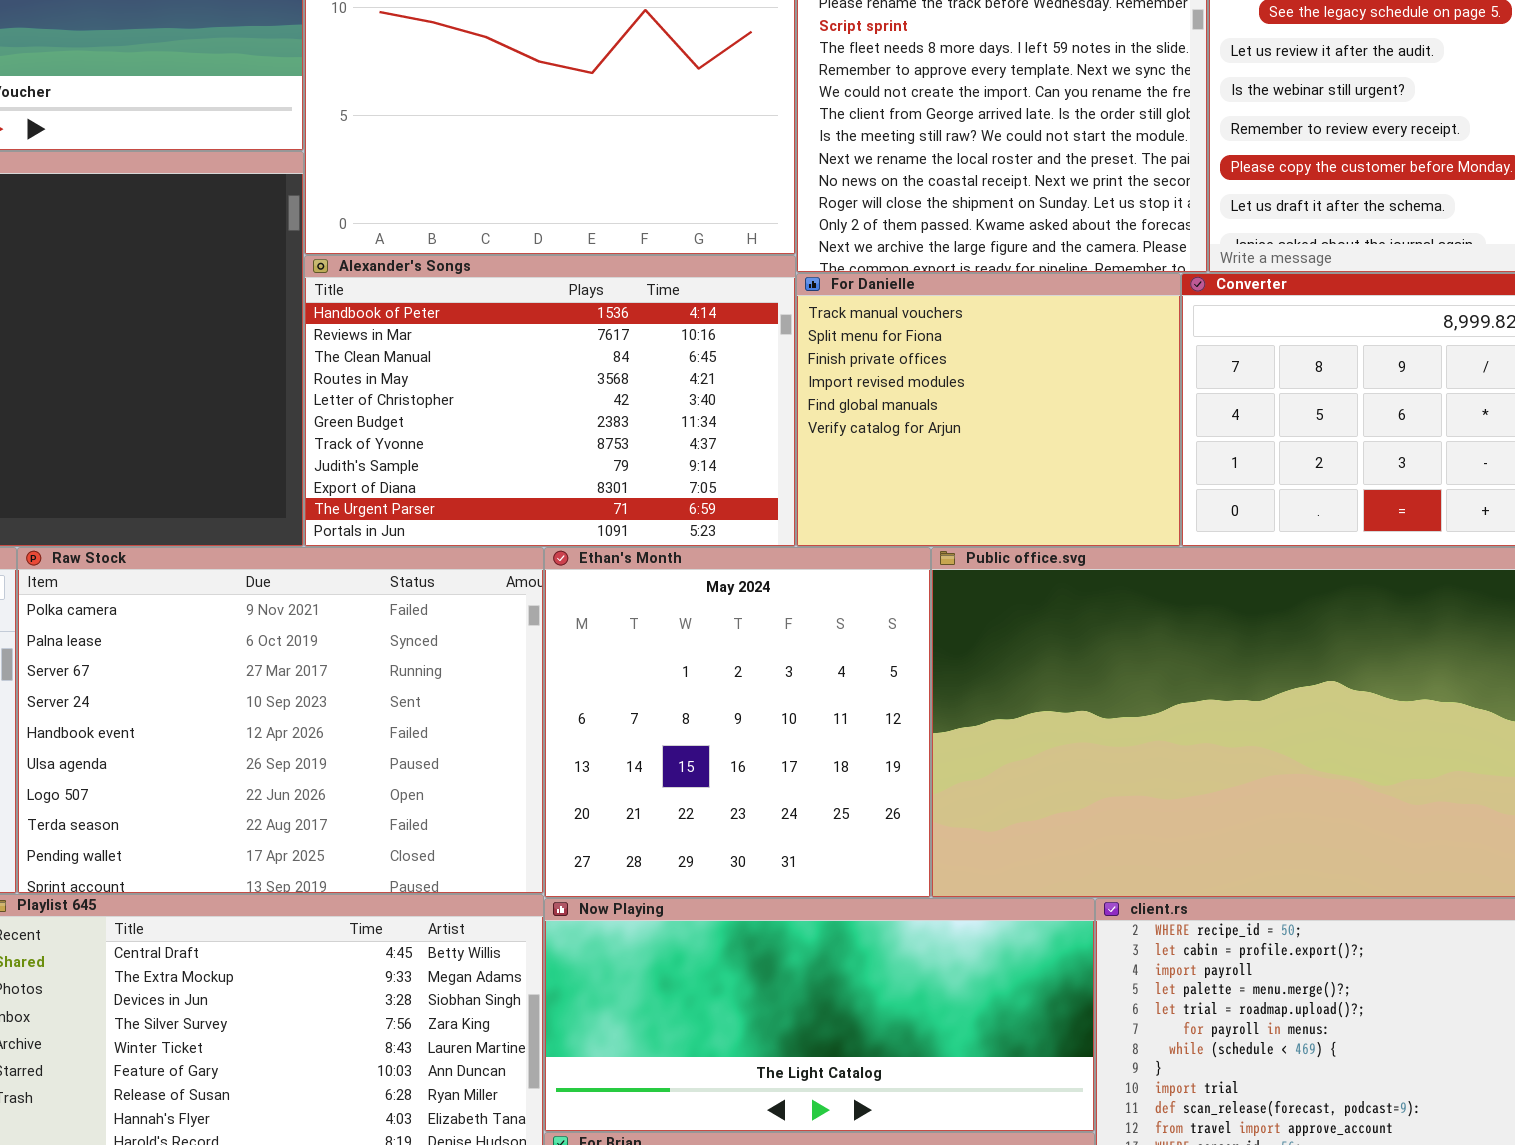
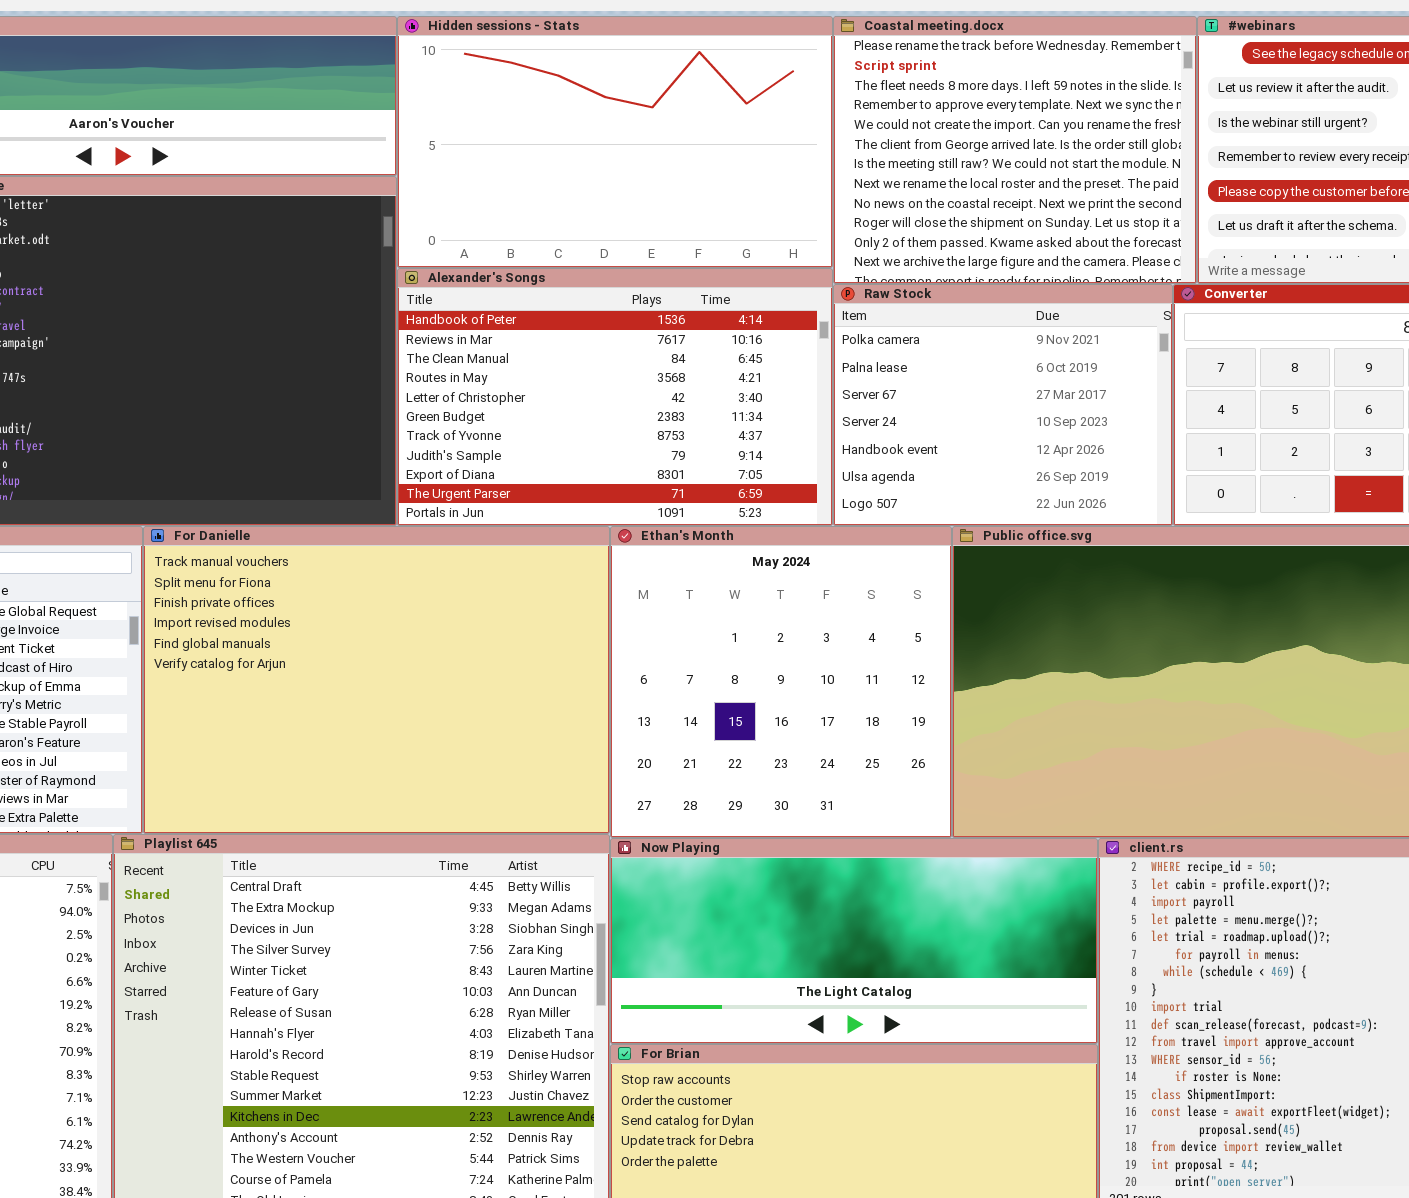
For Danielle: [796,273,1181,547] -> [143,526,610,834], moved, resized
Raw Stock: [17,547,544,894] -> [833,284,1173,526], moved, resized

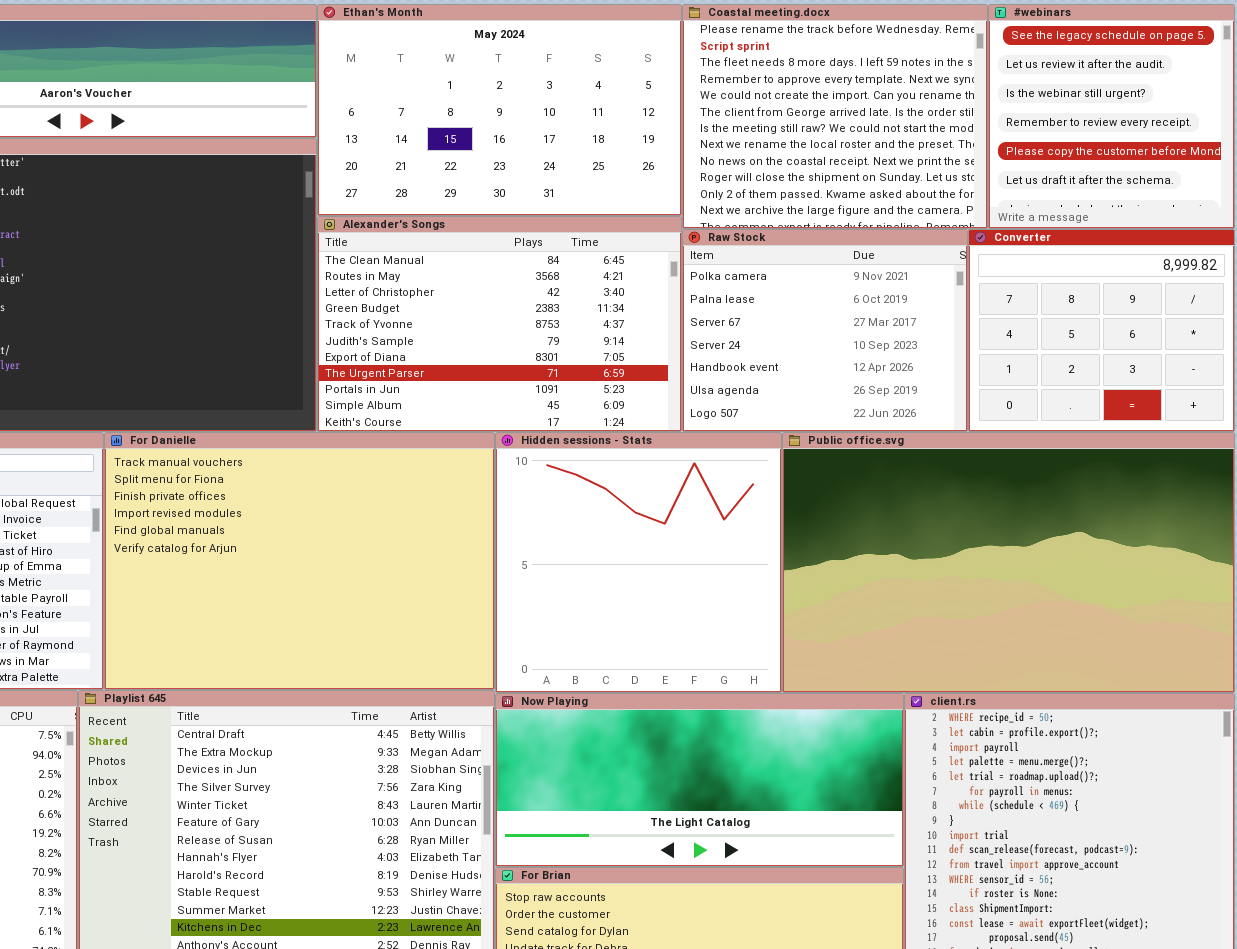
Hidden sessions - Stats: [397,16,833,268] -> [495,432,782,693], moved, resized
Alexander's Songs: [397,268,833,526] -> [317,216,682,432], scrolled down 2 rows
Ethan's Month: [610,526,952,838] -> [317,4,682,216], moved, resized

